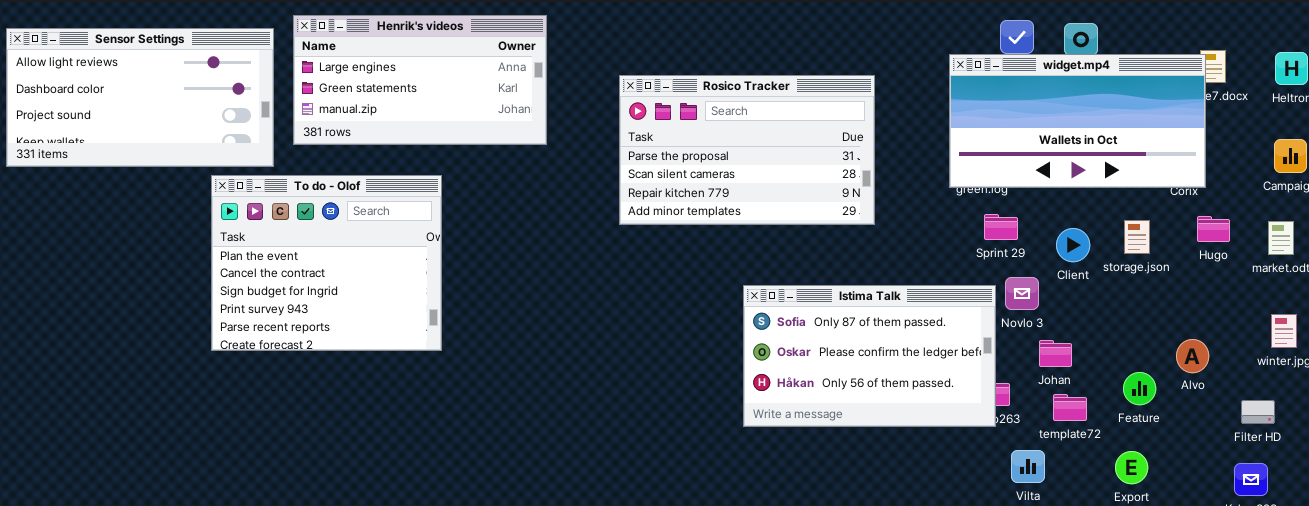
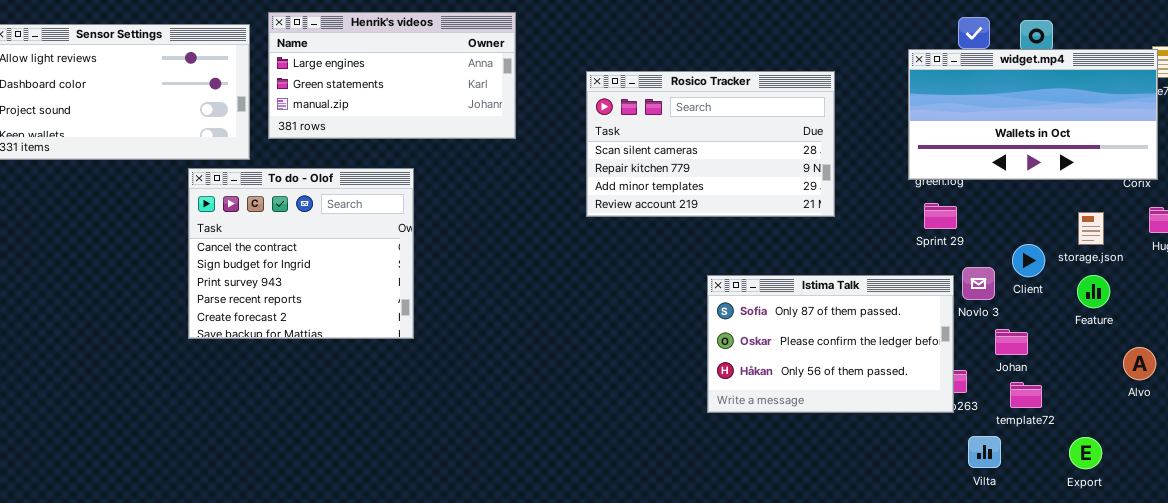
Rosico Tracker: [619,75,875,225] -> [586,71,835,217], scrolled down 1 row
To do - Olof: [211,175,442,351] -> [188,168,414,339], scrolled down 1 row
Sprint 29: [984,214,1018,240] -> [924,203,957,229], moved
Client: [1056,228,1090,262] -> [1012,244,1045,277], moved
Alvo: [1176,339,1209,373] -> [1123,347,1156,380], moved
Feature: [1123,372,1156,405] -> [1077,275,1110,308], moved

